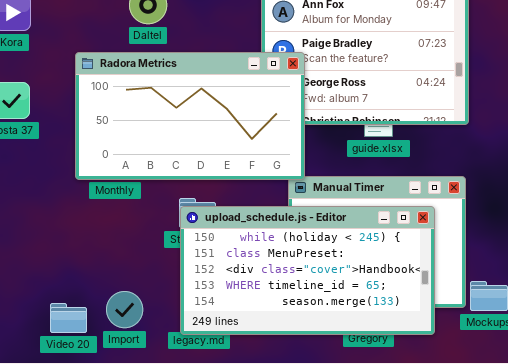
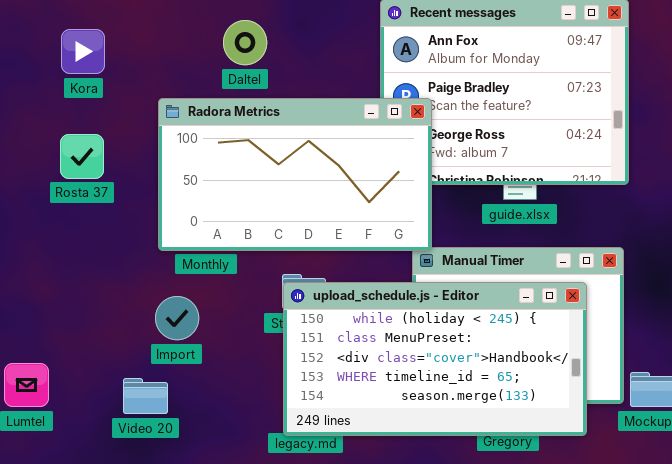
Import: [106,291,143,328] -> [155,296,199,340], moved
Video 20: [50,303,87,333] -> [123,378,168,414], moved

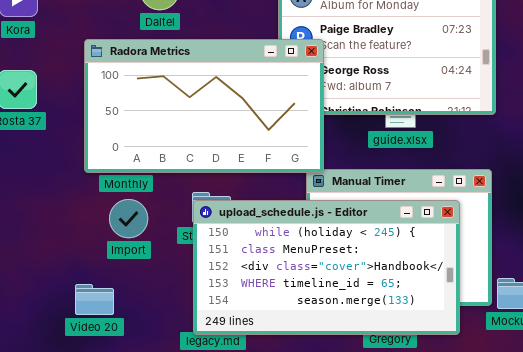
Import: [155,296,199,340] -> [109,199,148,238], moved
Video 20: [123,378,168,414] -> [75,284,114,315], moved

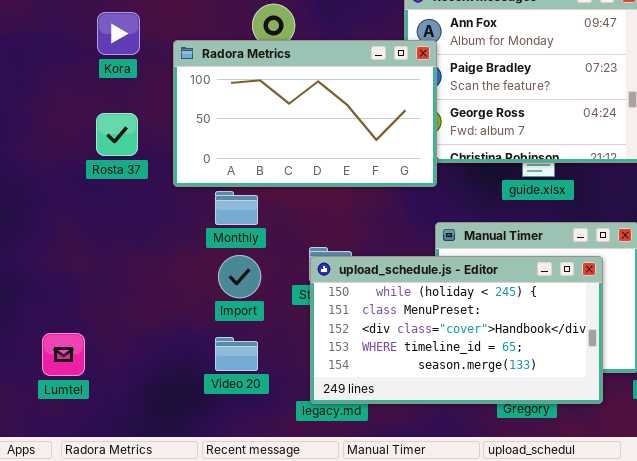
Radora Metrics: [84,39,324,173] -> [173,40,437,187], moved
Video 20: [75,284,114,315] -> [215,337,258,371], moved

